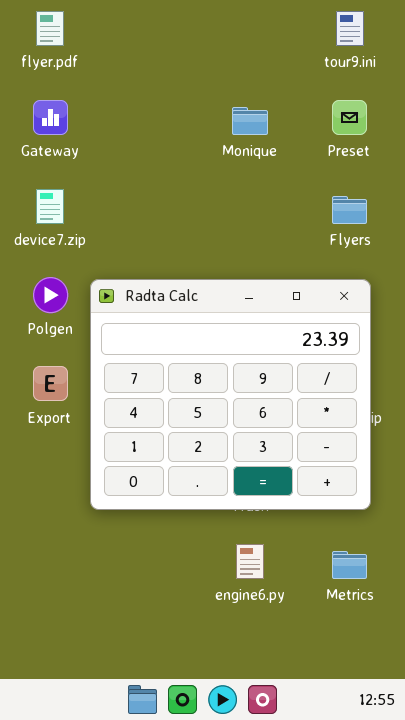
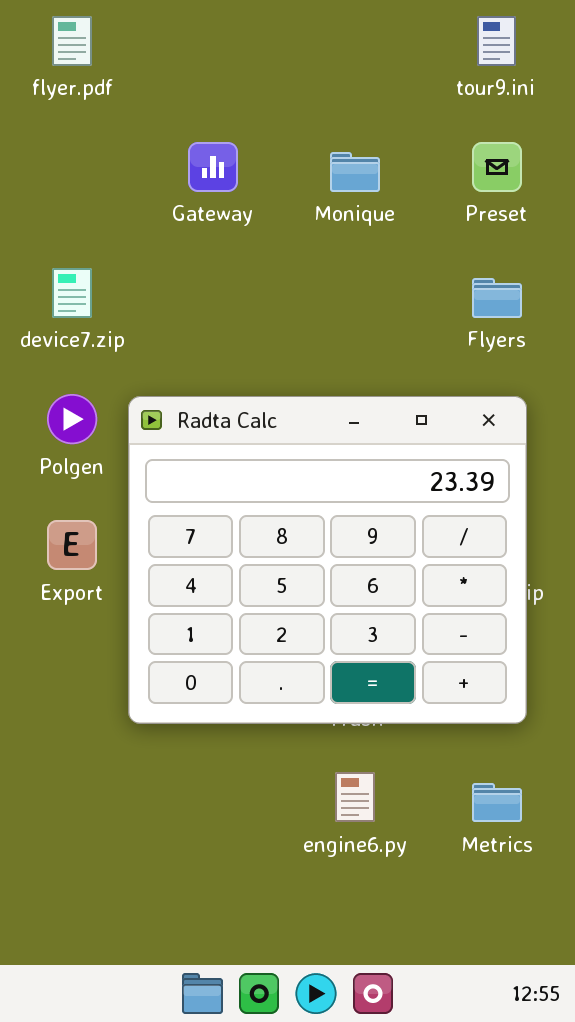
Gateway: [33,100,68,135] -> [188,142,238,192], moved

